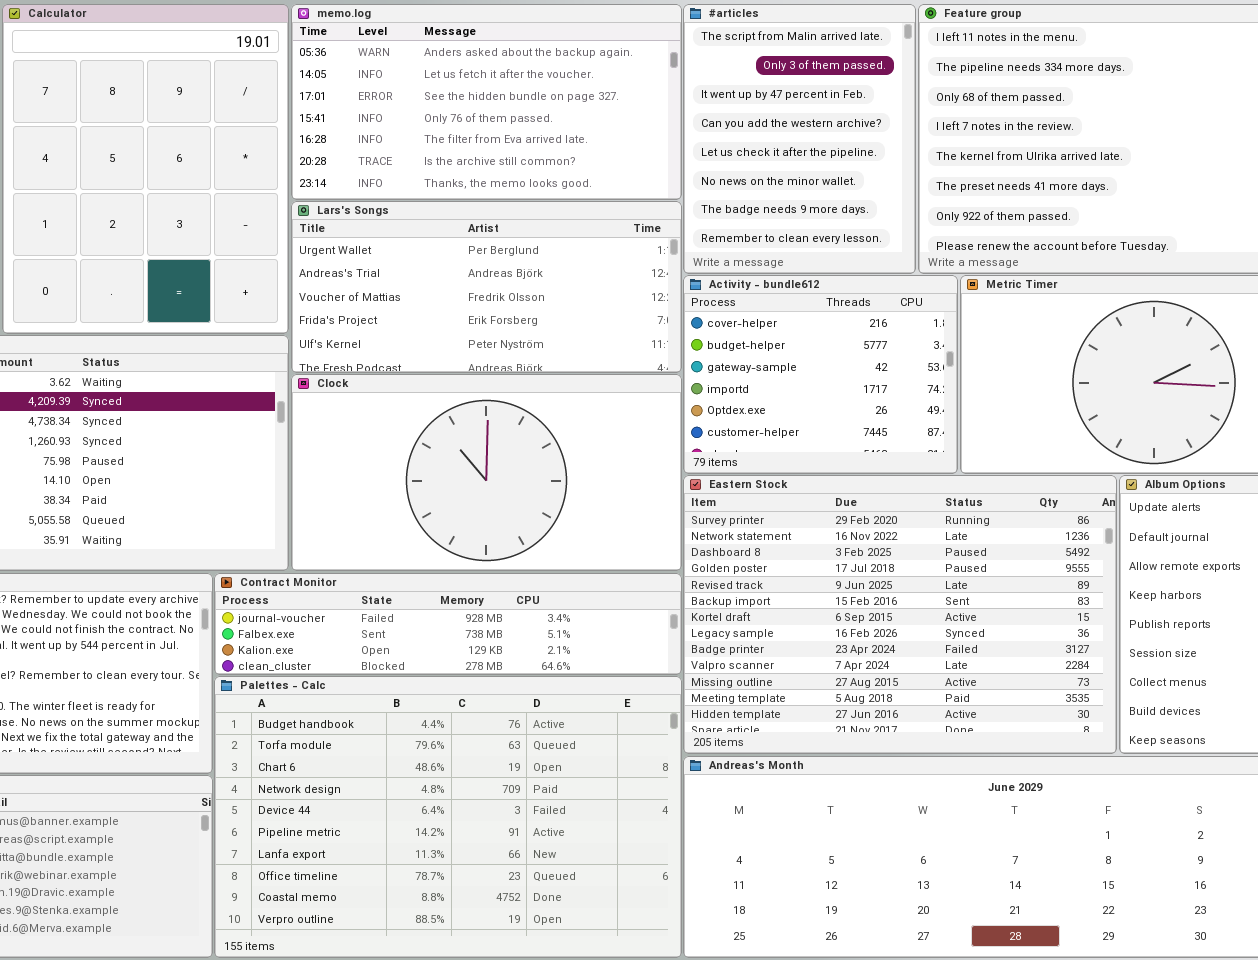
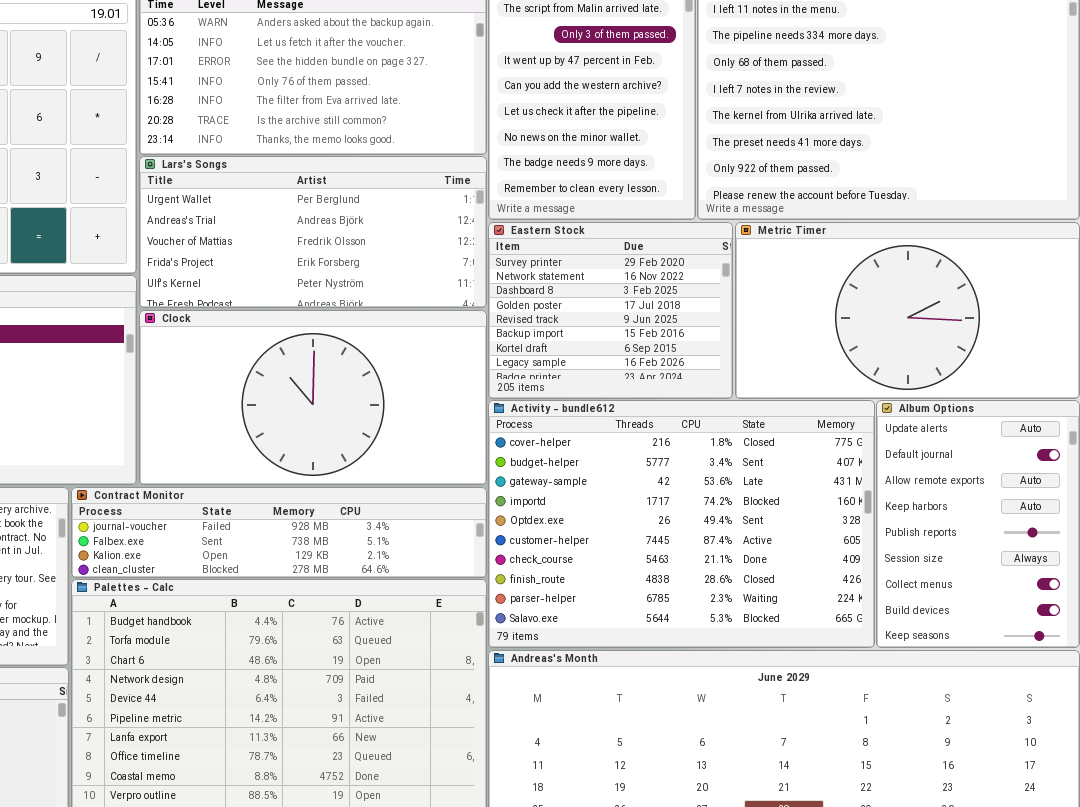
Activity - bundle612: [683,275,958,474] -> [488,400,875,648], moved, resized
Eastern Stock: [683,475,1117,754] -> [488,222,733,399], moved, resized

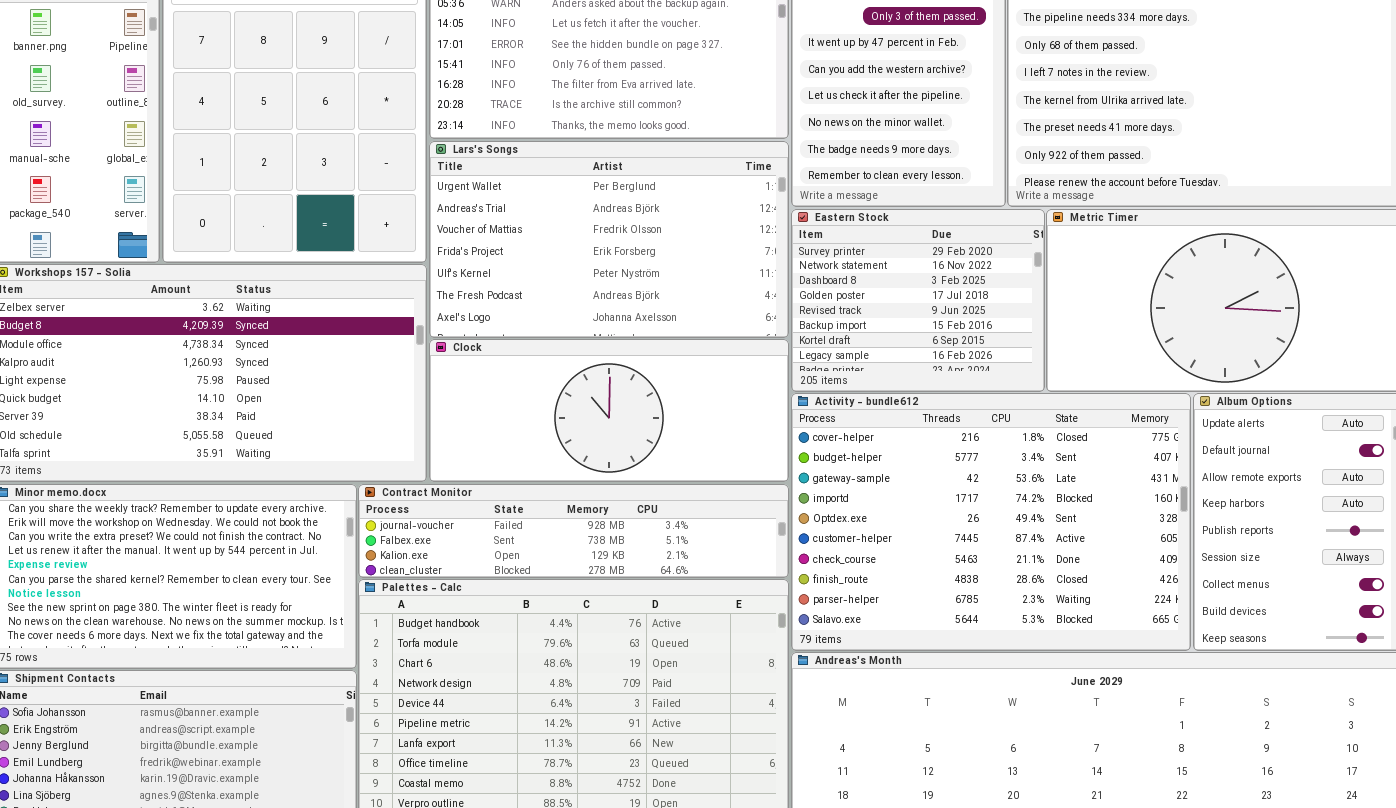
Lars's Songs: [139,156,487,308] -> [429,141,789,338], resized
Clock: [139,310,487,485] -> [429,339,789,482], resized

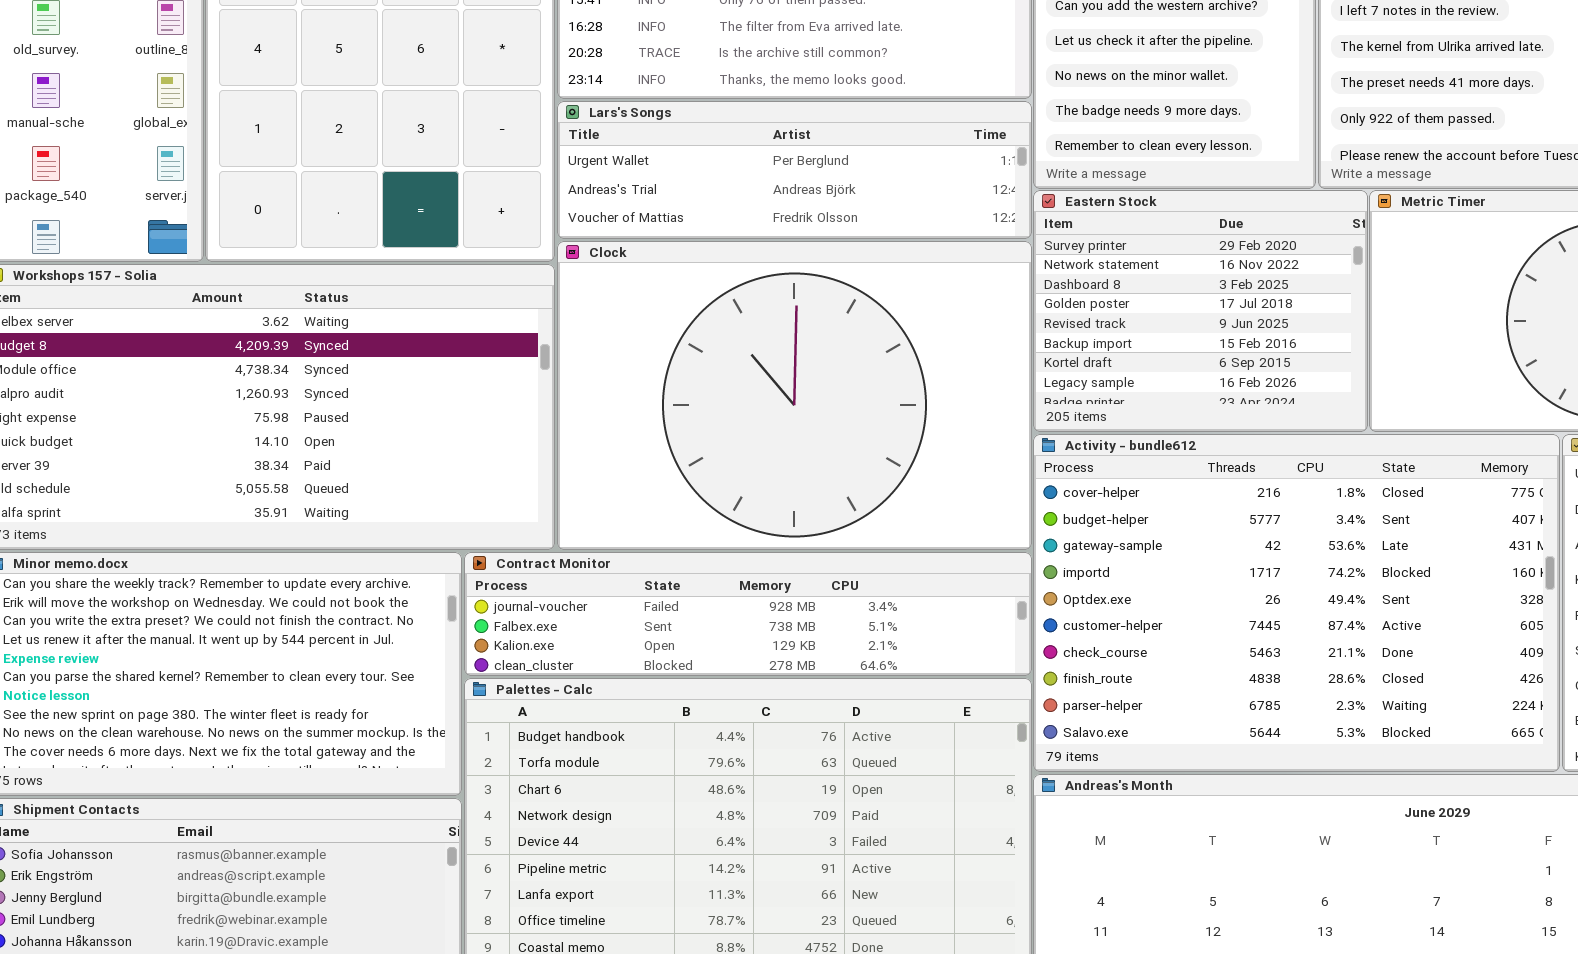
Lars's Songs: [429,141,789,338] -> [557,101,1032,239], resized
Clock: [429,339,789,482] -> [557,241,1032,550], resized

